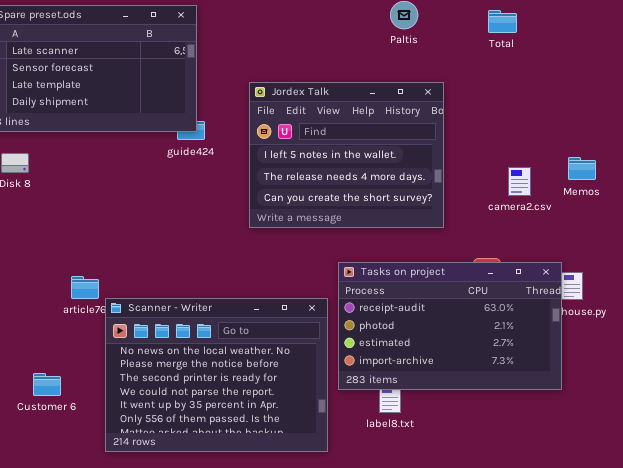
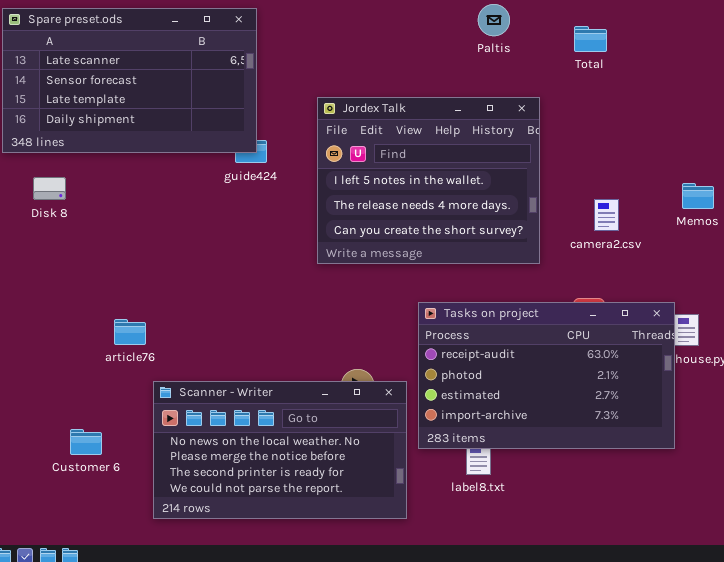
Total: [488,10,517,33] -> [574,26,607,52], moved
camera2.csv: [508,167,531,196] -> [594,199,619,231], moved
Scanner - Writer: [105,298,328,452] -> [153,381,407,519], resized

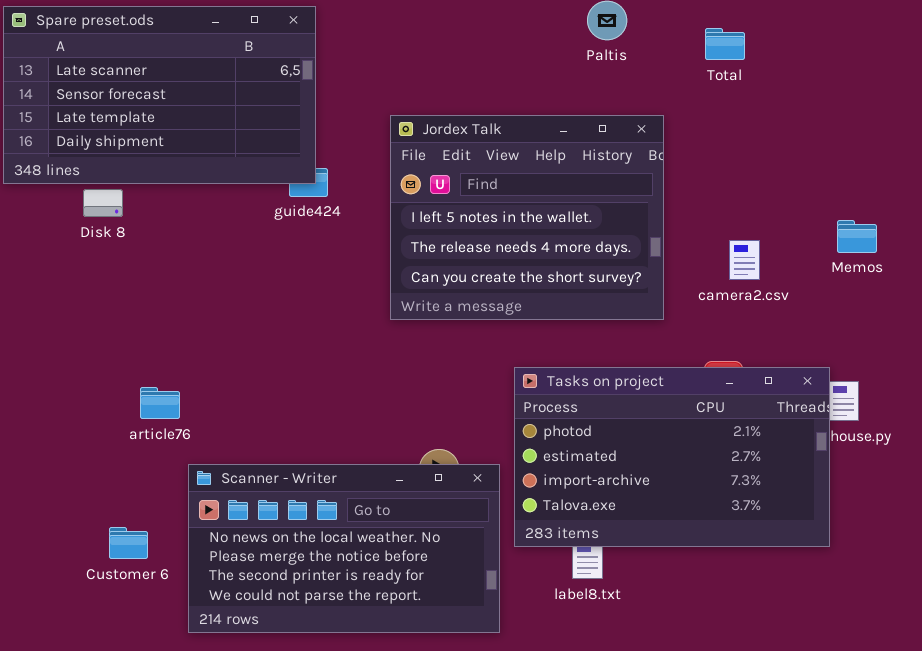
Disk 8: [33,177,66,200] -> [83,189,123,217], moved
Tasks on project: [418,302,675,449] -> [514,367,830,547], scrolled down 1 row
Customer 6: [70,429,102,455] -> [109,527,148,559], moved

